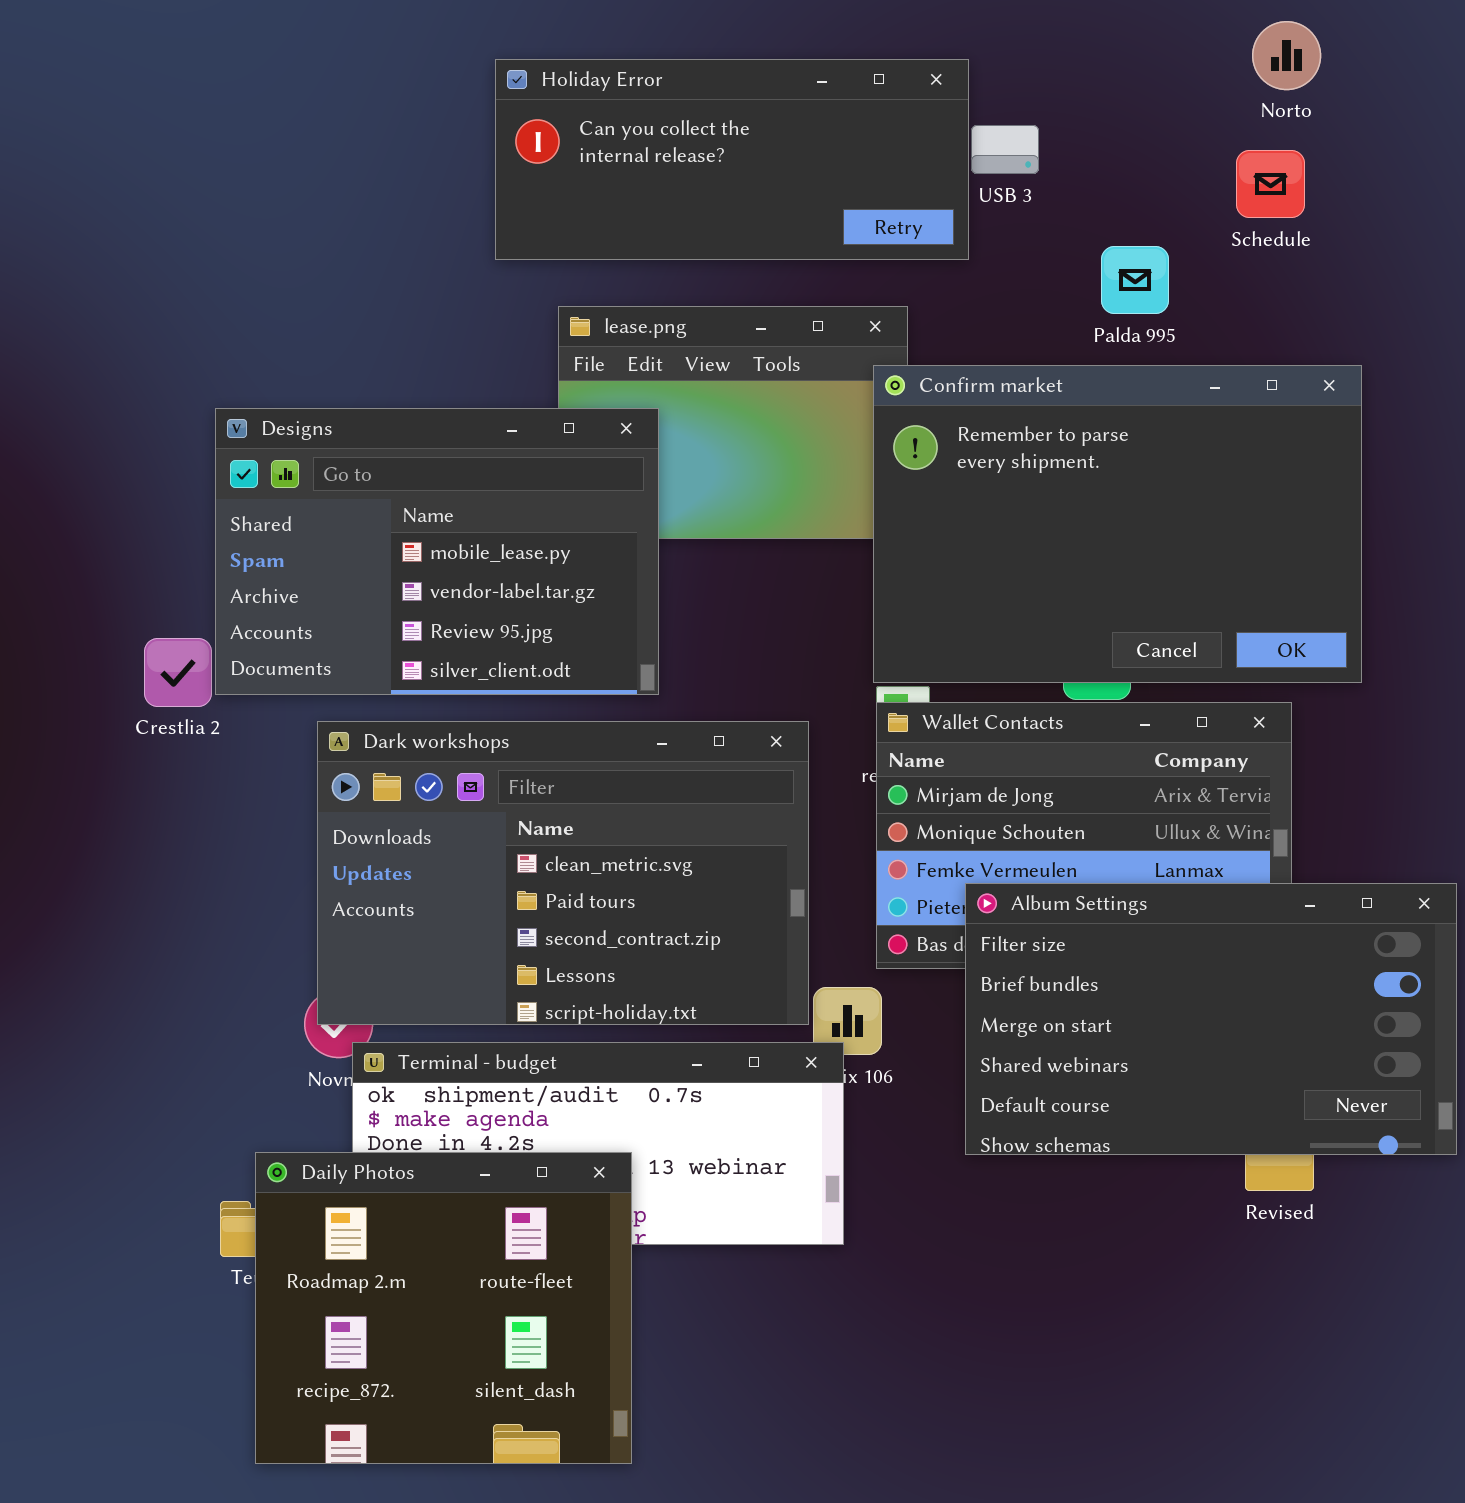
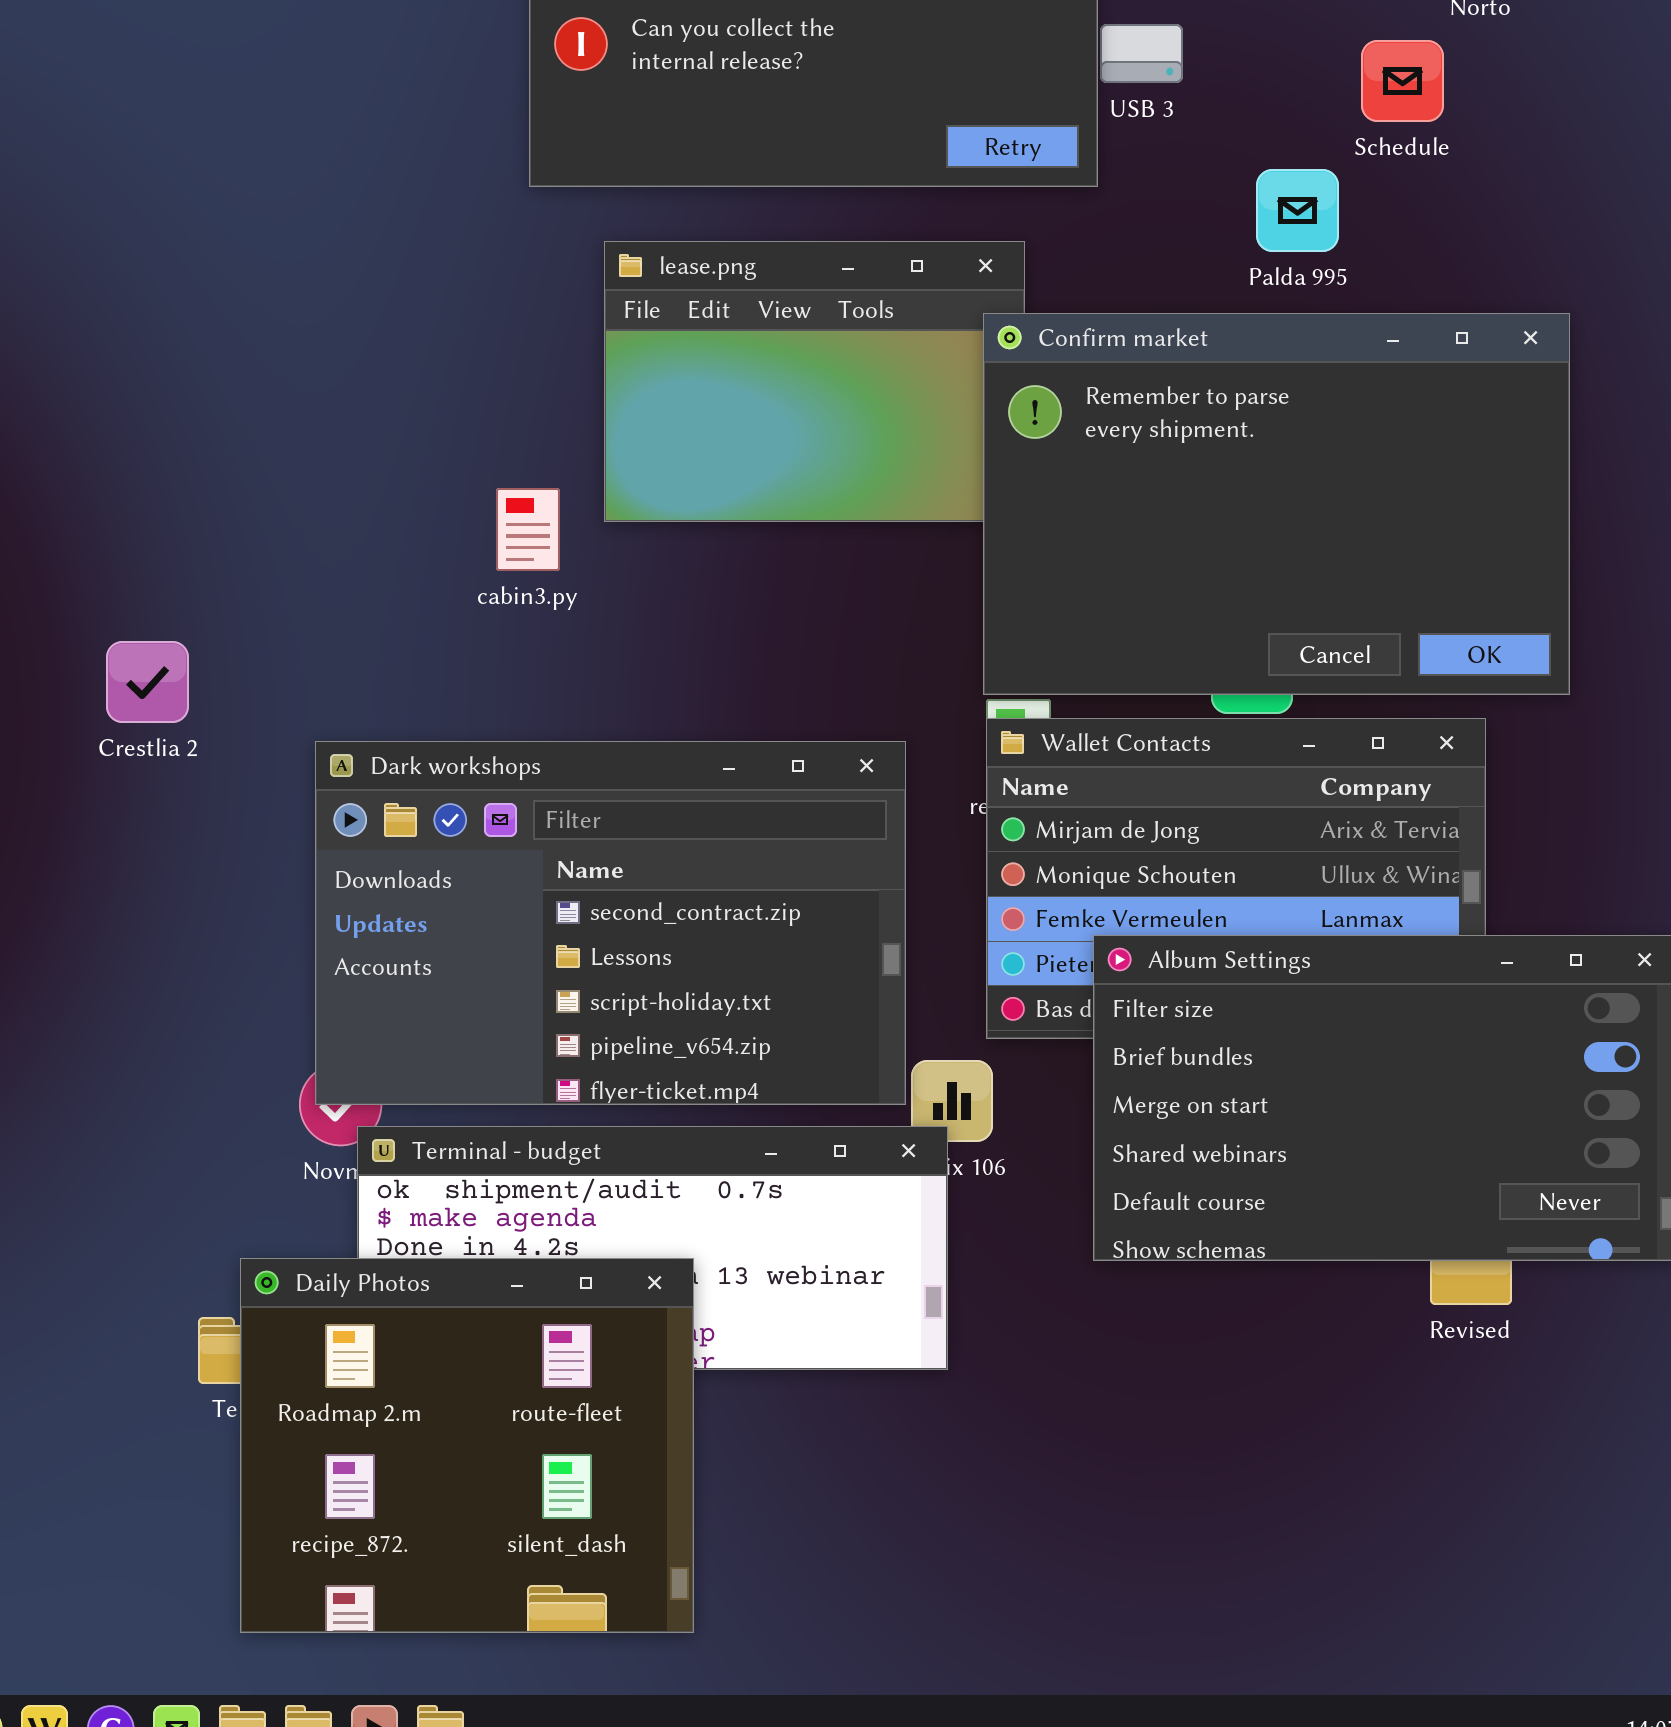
Schedule: [1236,150,1305,218] -> [1361,40,1444,122], moved
Designs: [215,408,659,695] -> none, closed
Dark workshops: [317,721,809,1025] -> [315,741,906,1105], scrolled down 2 rows

